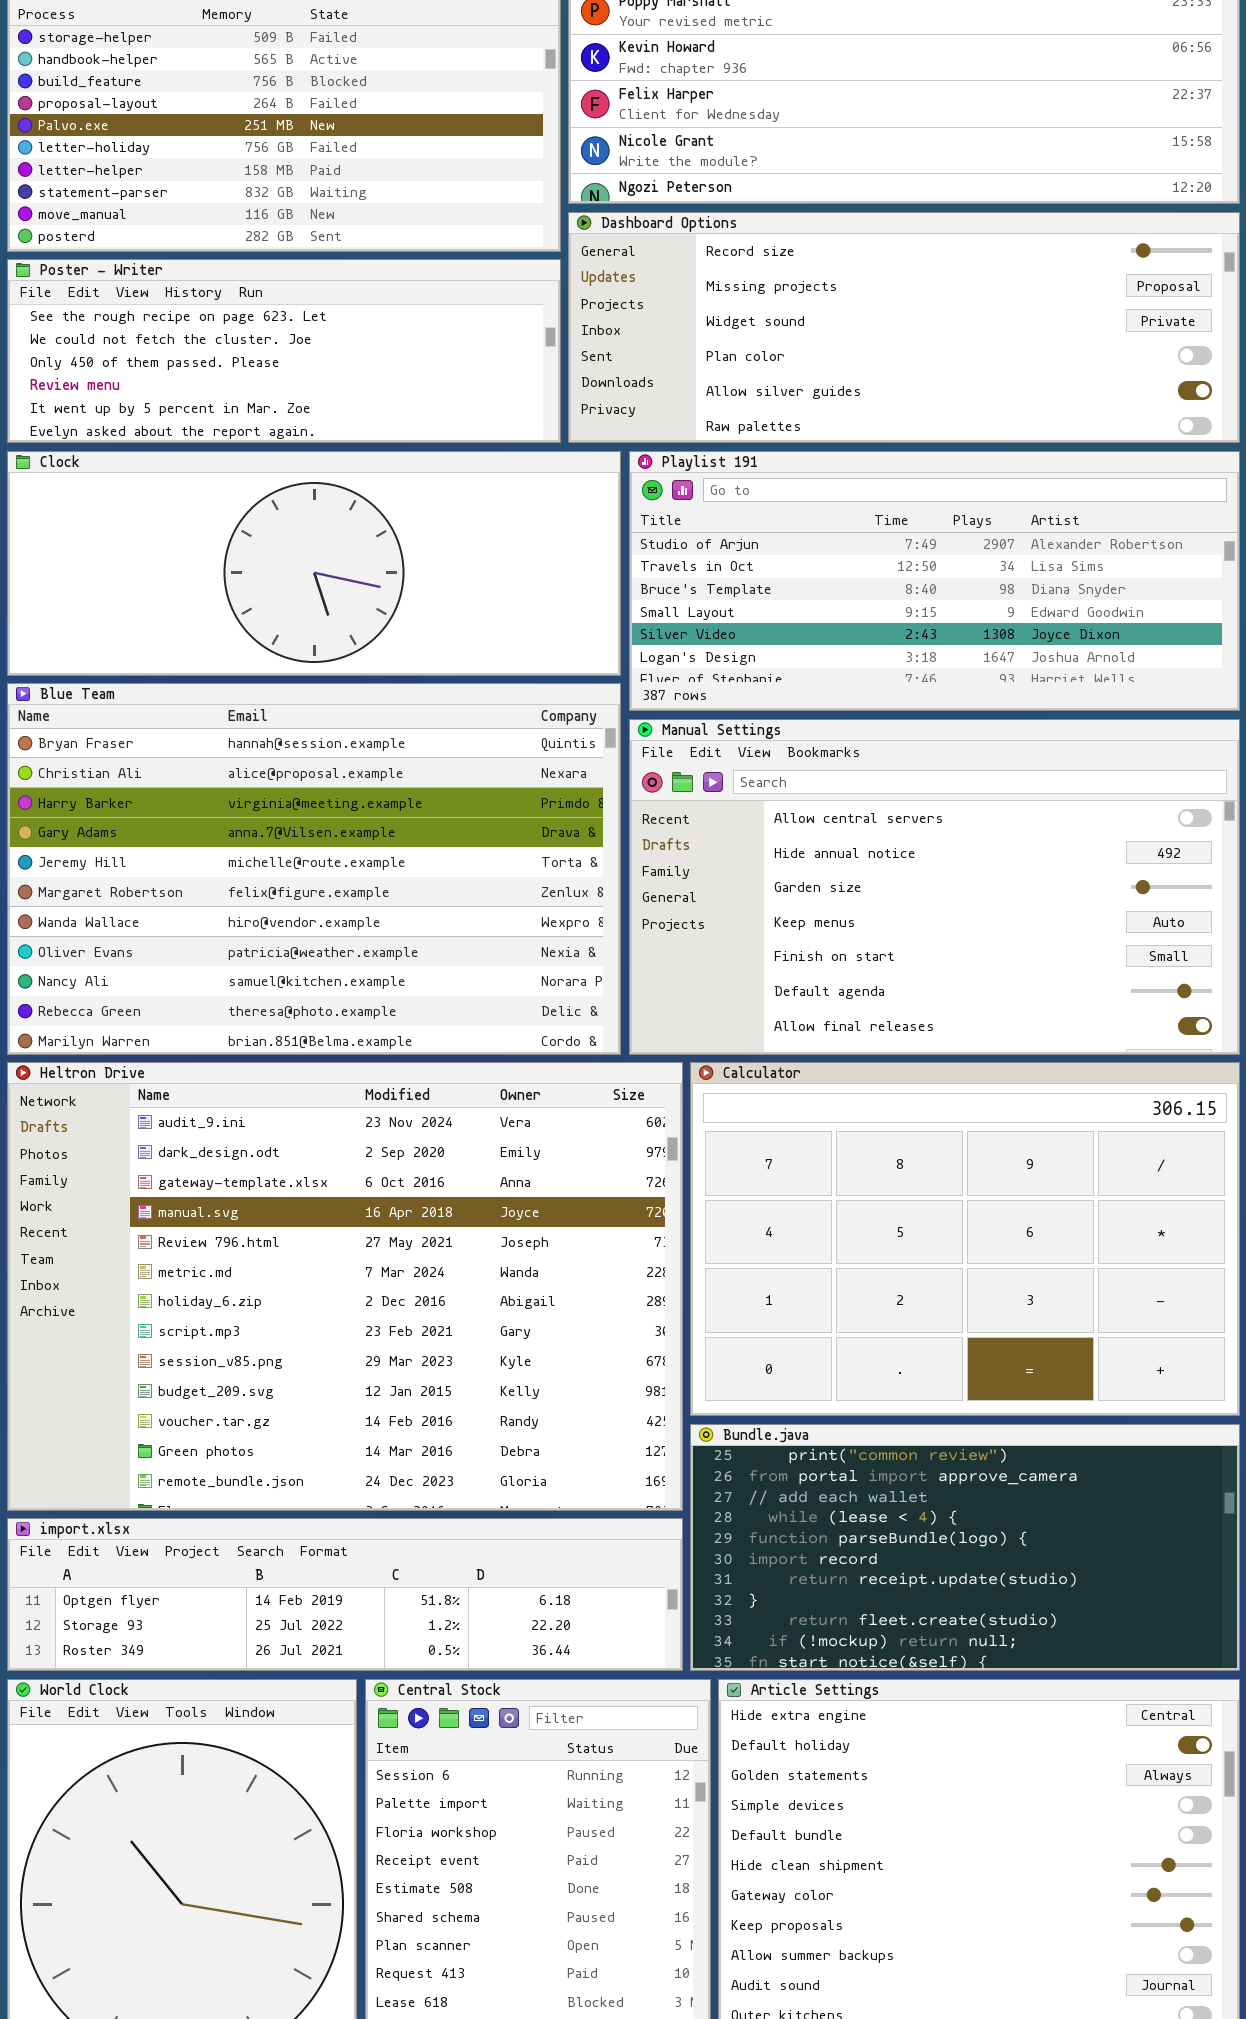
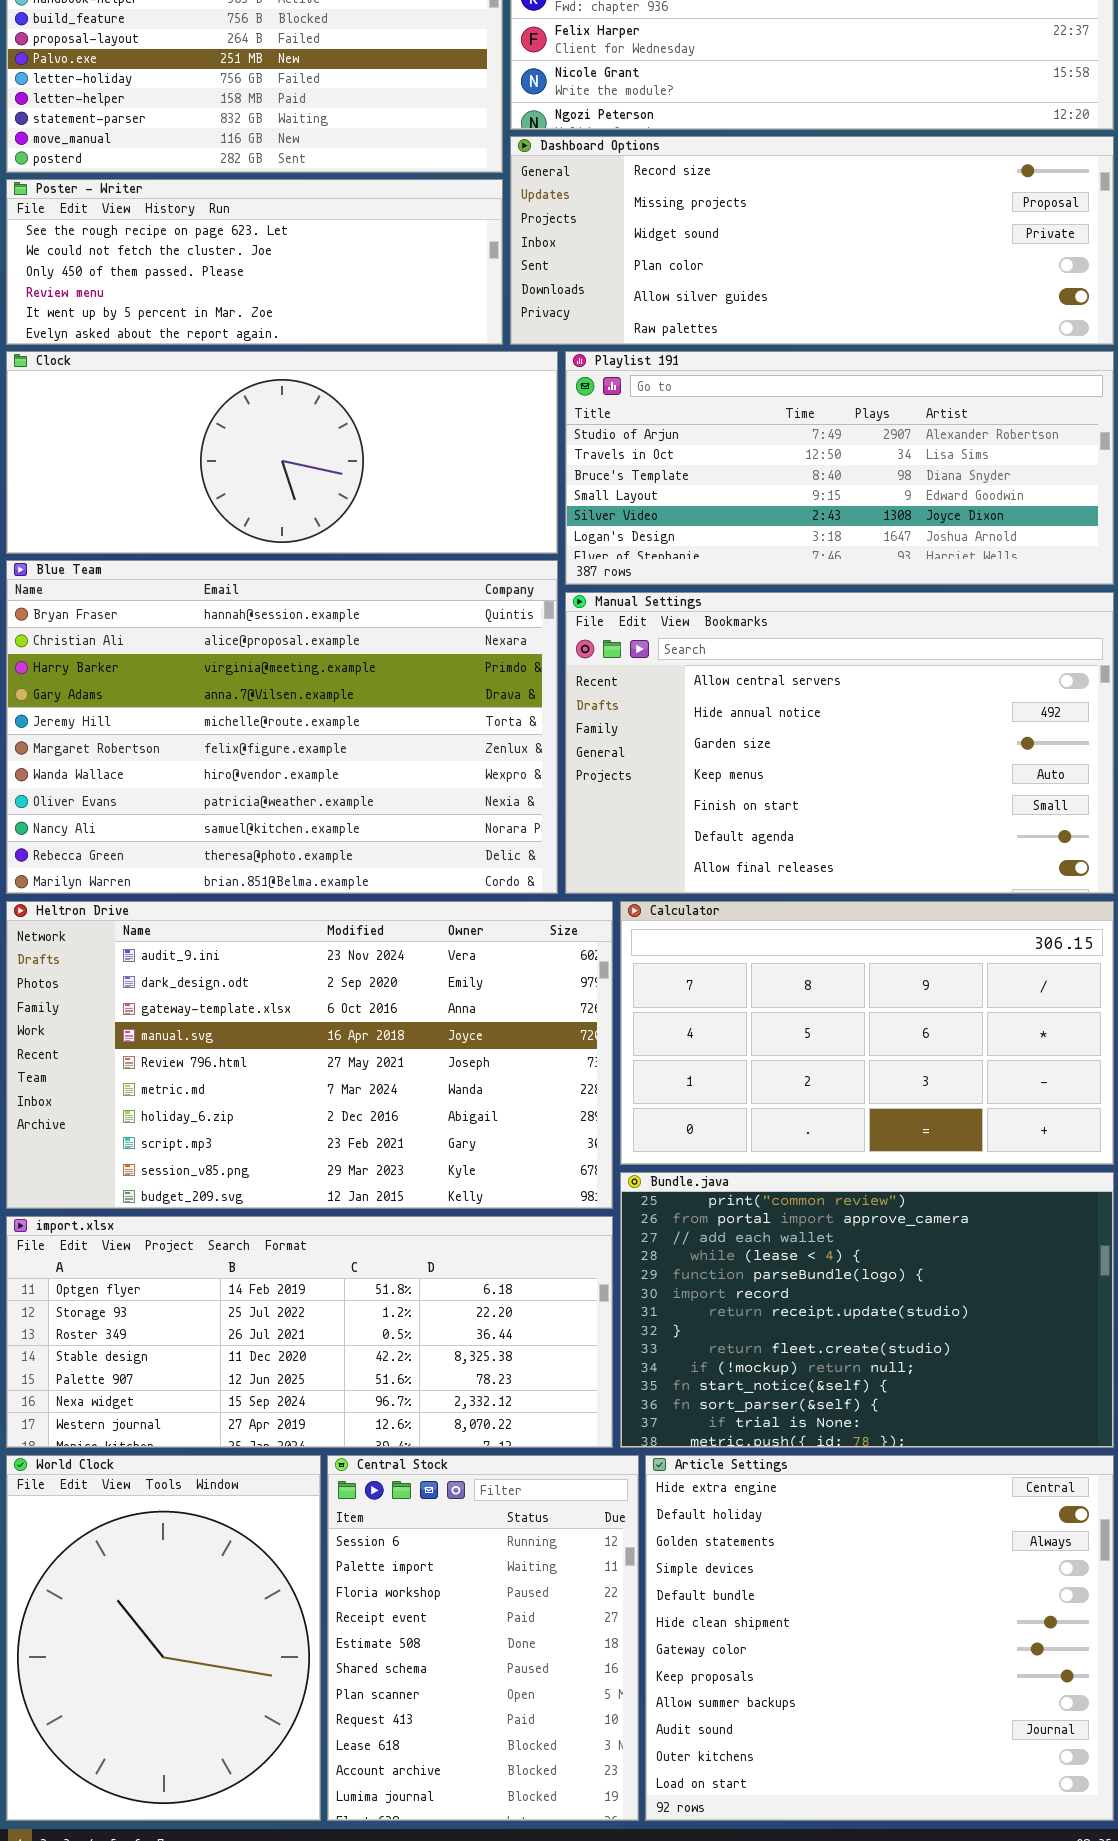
Heltron Drive: [7,1062,683,1511] -> [6,901,613,1209], resized
Calculator: [690,1062,1240,1416] -> [620,901,1114,1165], resized
Bundle.java: [690,1424,1240,1671] -> [620,1172,1114,1448], resized
import.xlsx: [7,1518,683,1671] -> [6,1216,613,1448], resized

